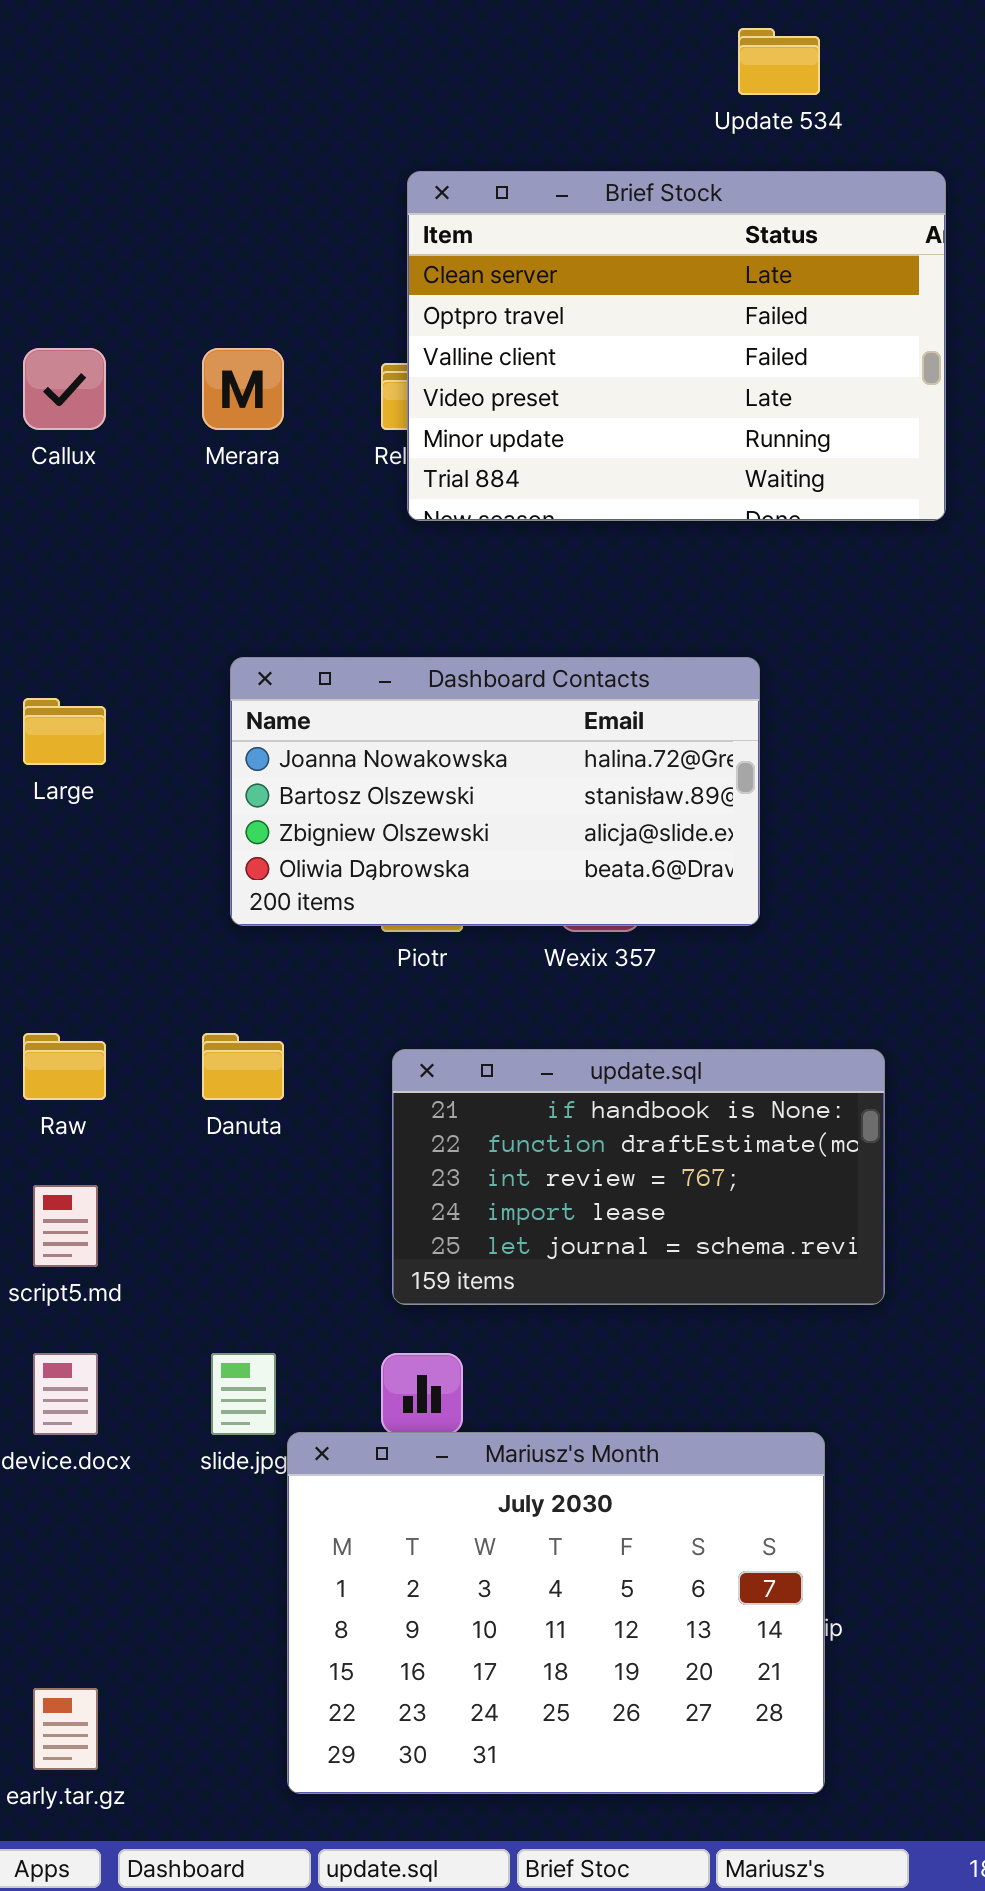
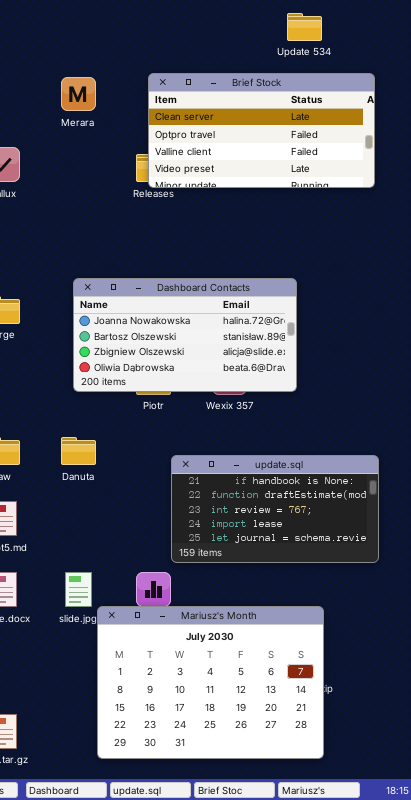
Brief Stock: [407,171,946,521] -> [148,73,375,188], resized
Merara: [202,348,284,430] -> [61,77,96,111], moved
update.sql: [392,1049,885,1305] -> [171,455,379,563], moved

